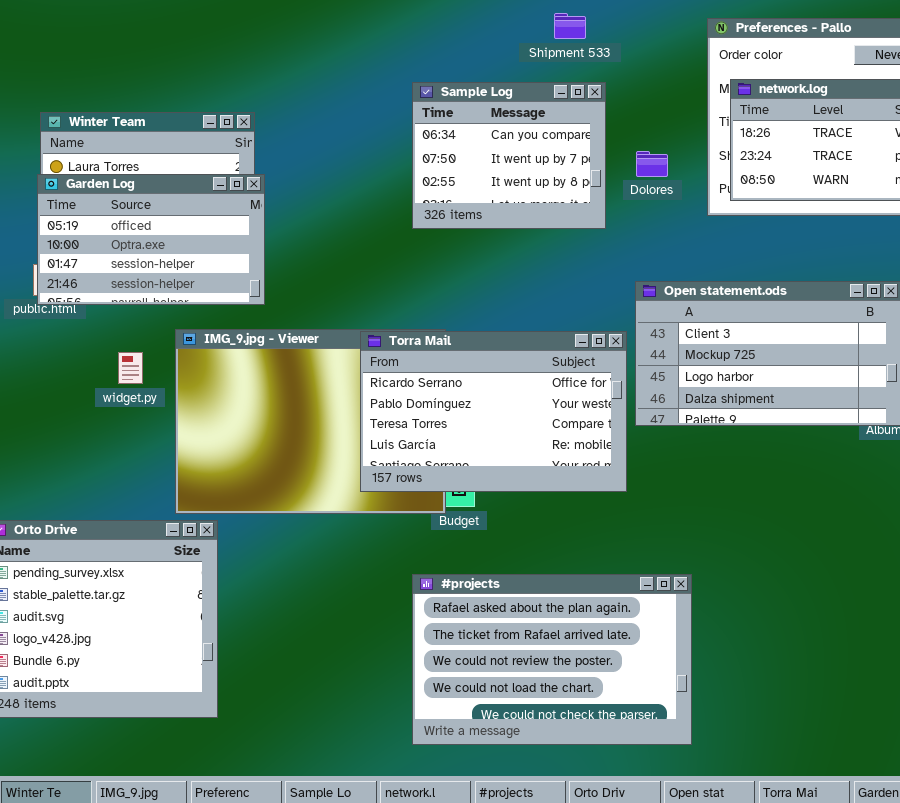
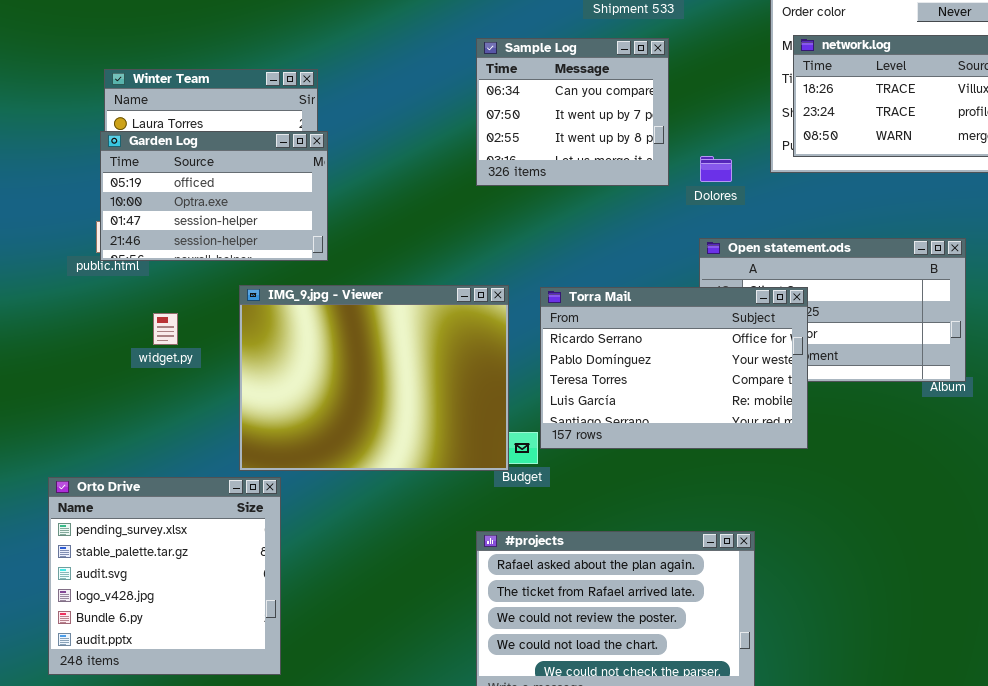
Dolores: [636,151,668,177] -> [700,156,732,182], moved
Torra Mail: [360,331,627,492] -> [540,287,808,449], moved
widget.py: [118,352,143,384] -> [153,313,178,345], moved

